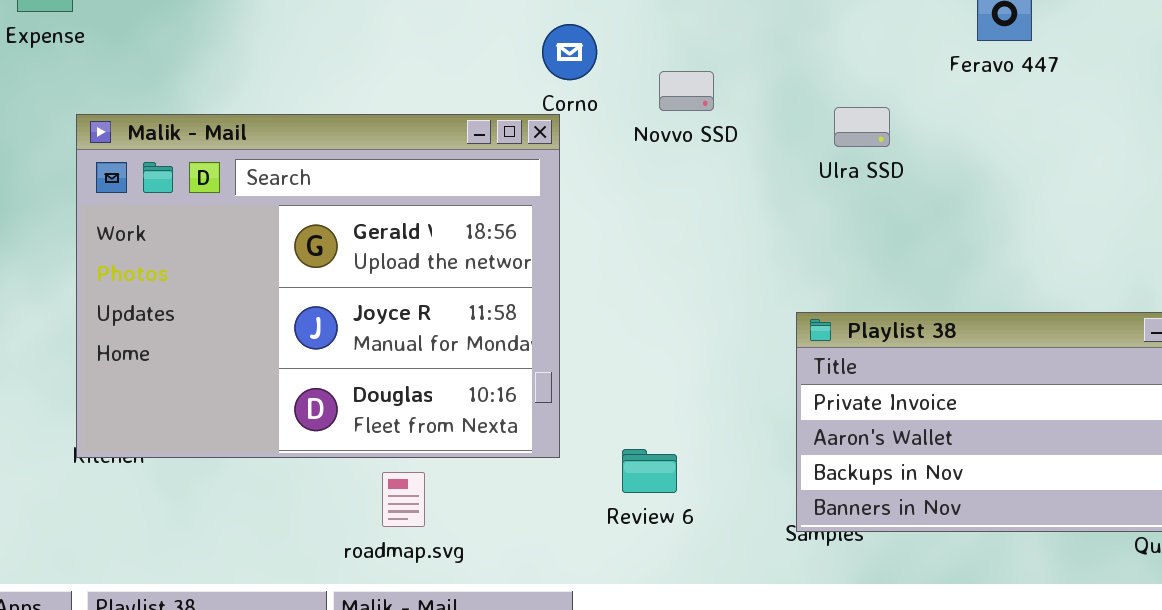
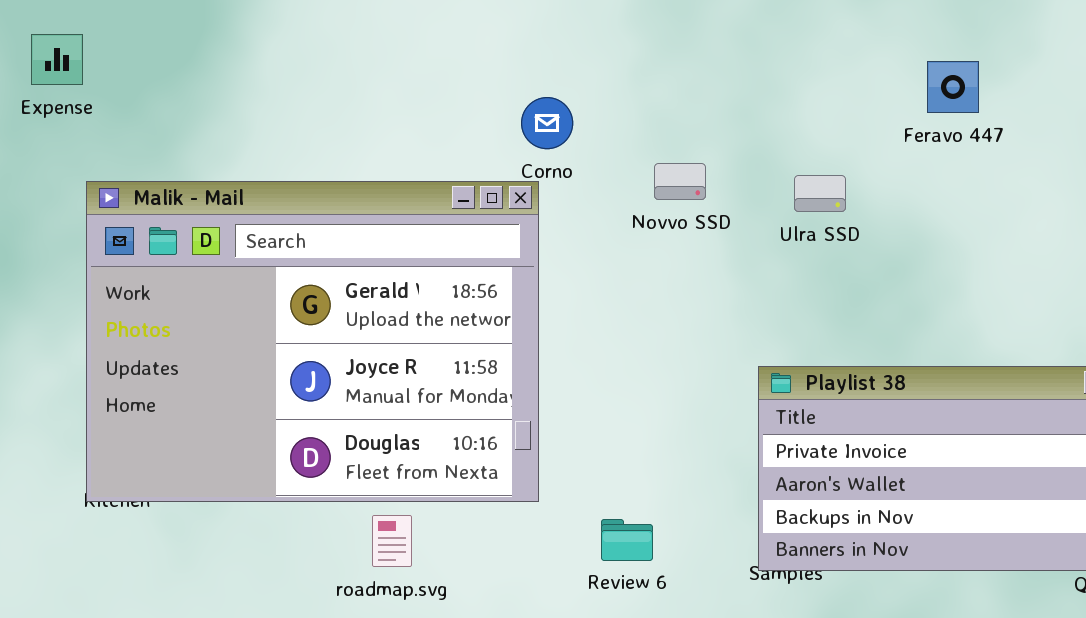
Novvo SSD: [659,71,714,111] -> [654,163,706,200], moved
Review 6: [622,449,677,493] -> [601,519,653,561], moved

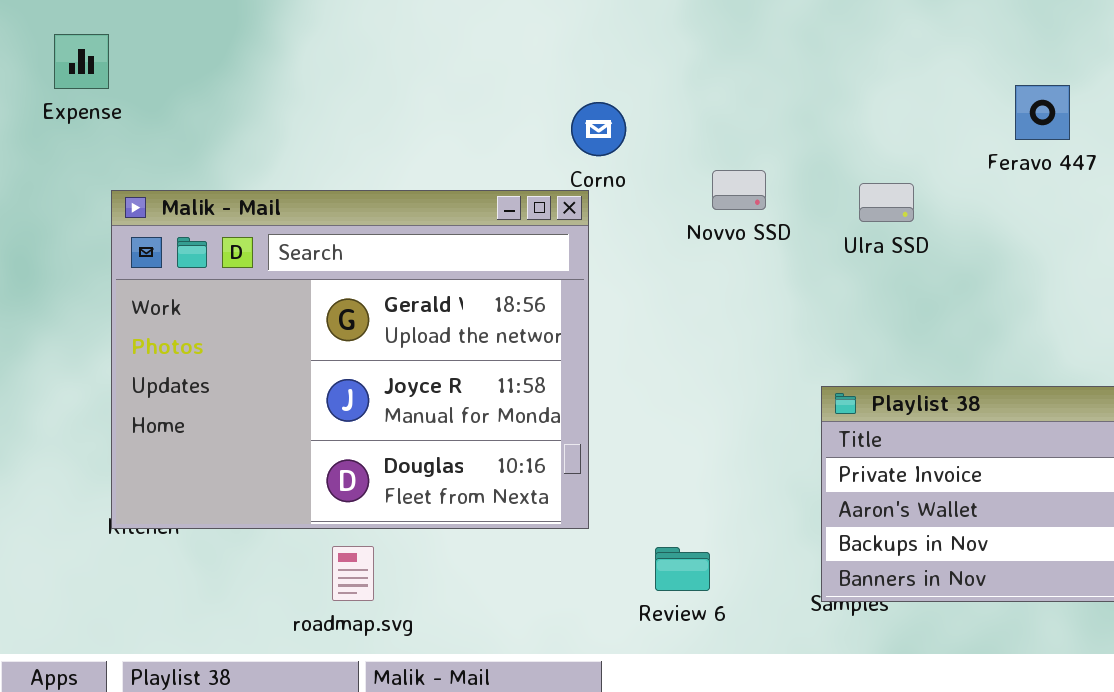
Feravo 447: [927,61,979,113] -> [1015,85,1070,140], moved
roadmap.svg: [372,515,412,567] -> [332,546,374,601], moved

